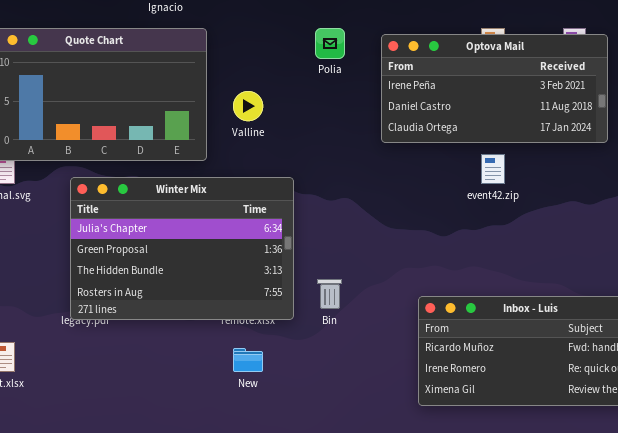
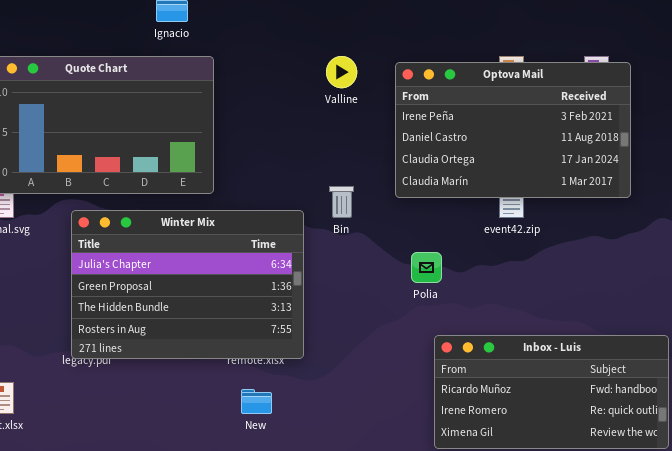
Polia: [315,28,345,59] -> [411,252,442,283], moved
Optova Mail: [381,34,608,143] -> [395,62,631,198], resized
Valline: [233,91,263,121] -> [326,56,357,88], moved
Bin: [317,279,342,309] -> [329,186,354,218], moved

